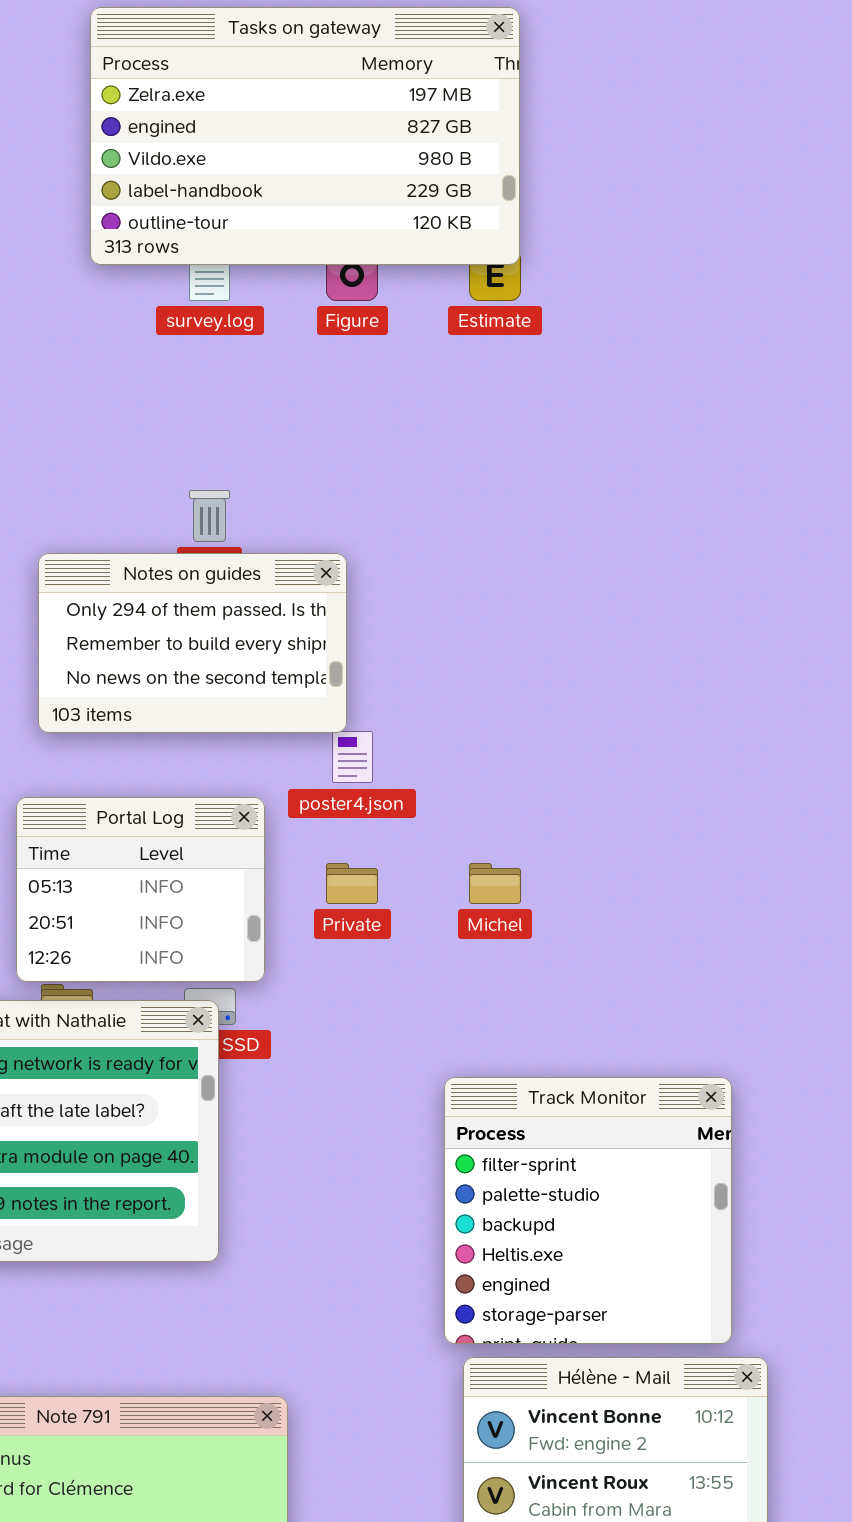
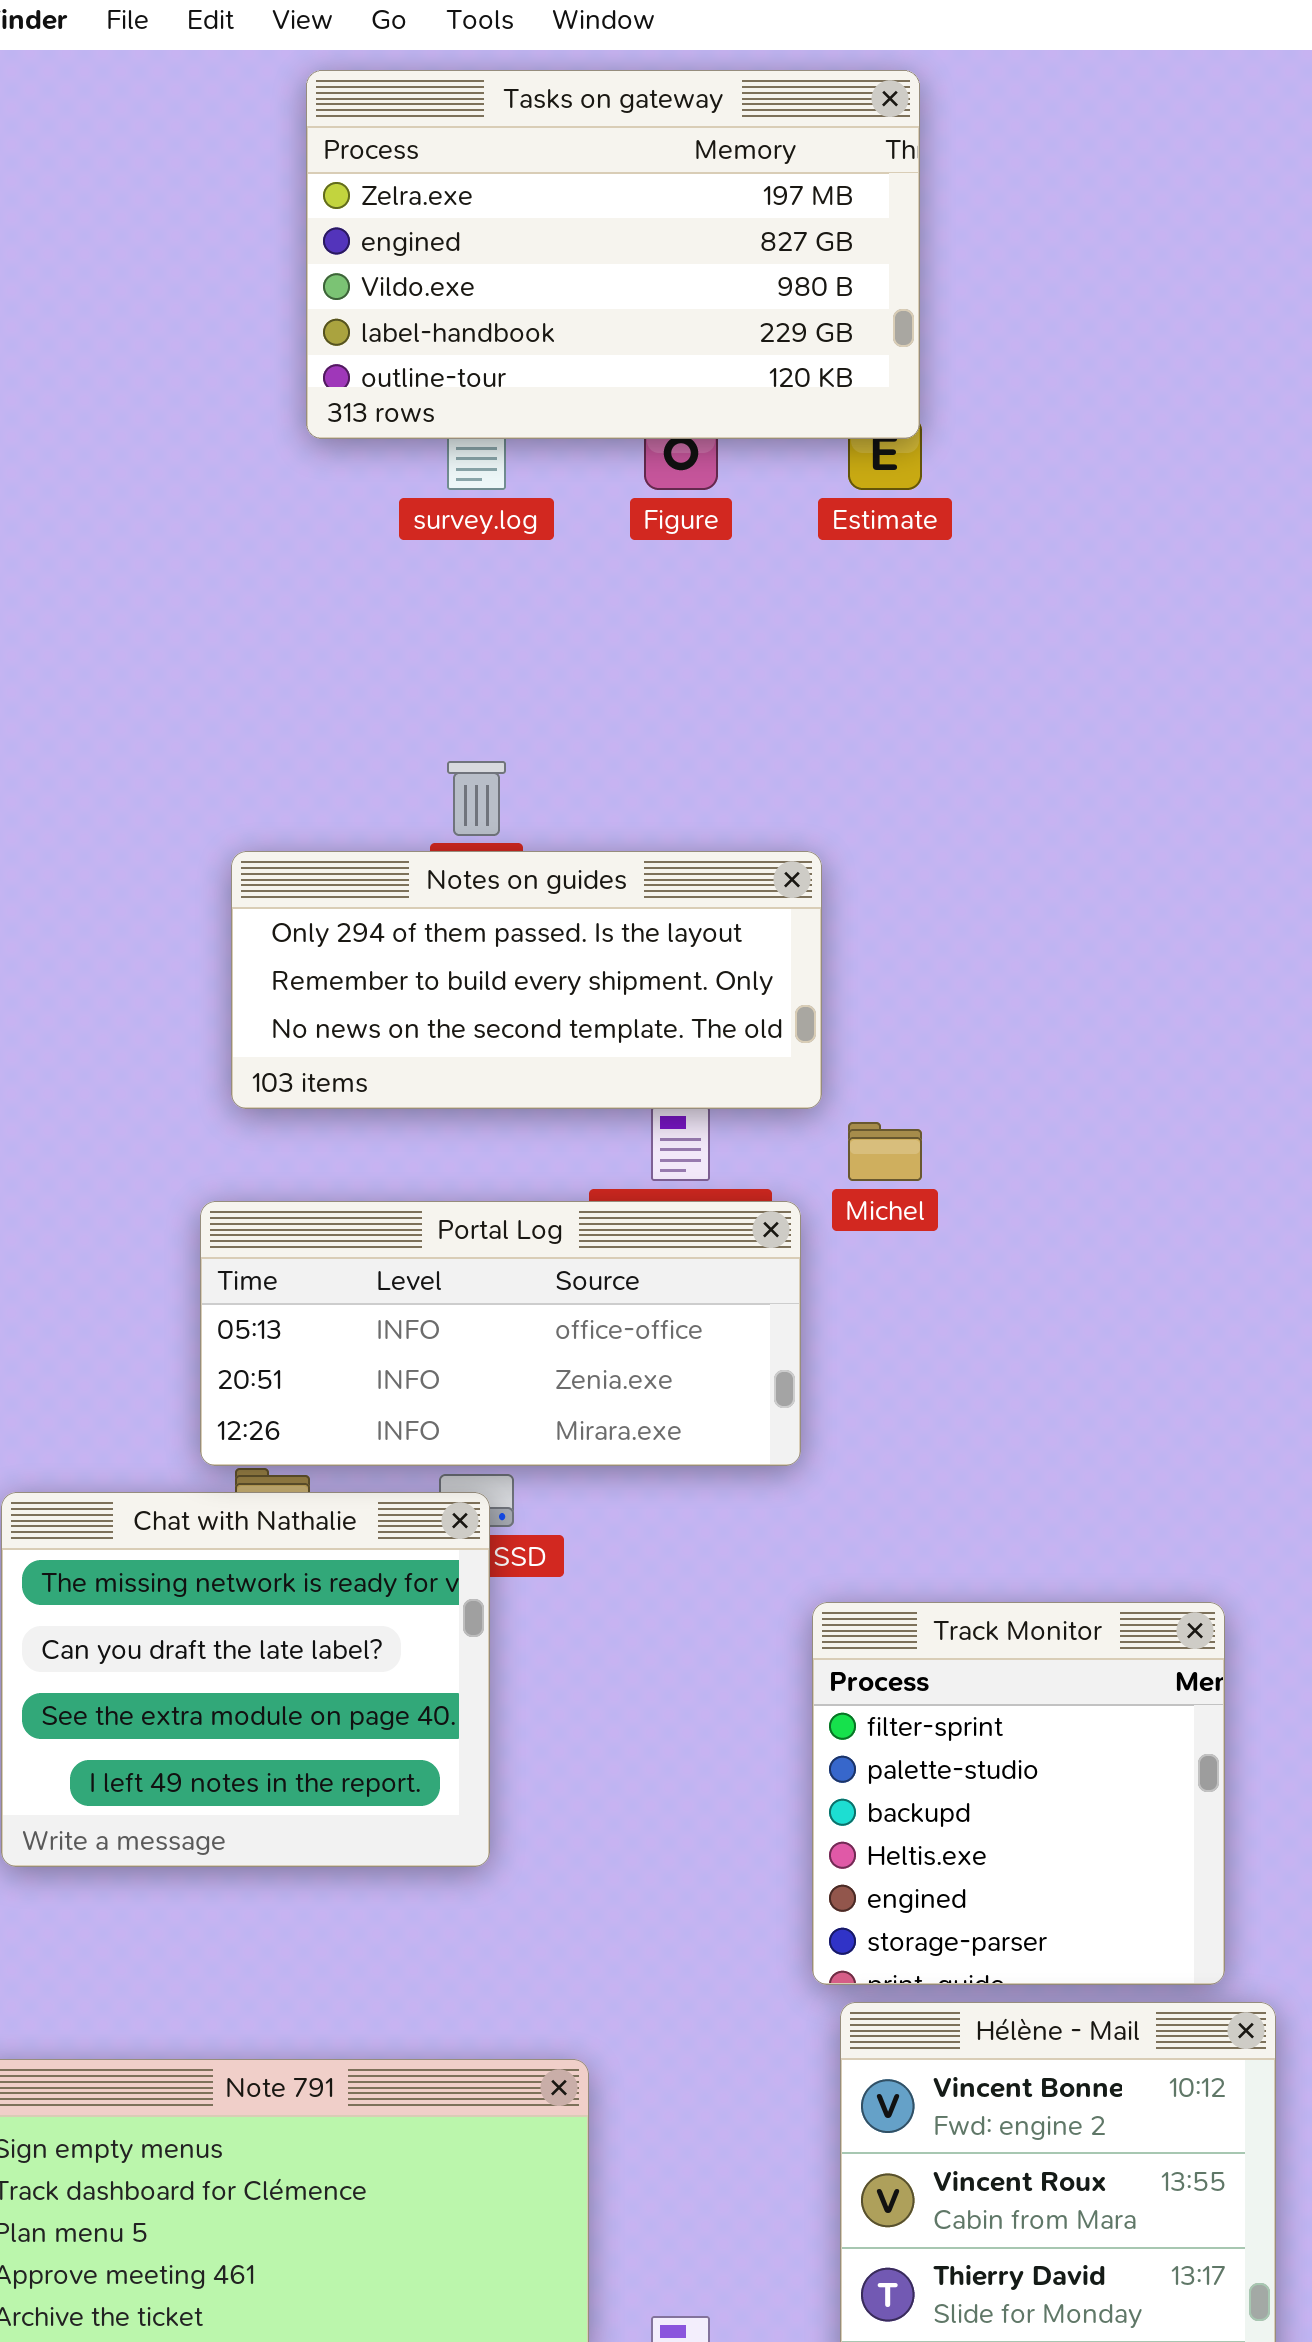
Notes on guides: [38,553,347,733] -> [231,851,822,1109], resized
Portal Log: [16,797,265,982] -> [200,1201,801,1466], resized
Michel: [469,863,521,904] -> [848,1122,922,1181], moved

